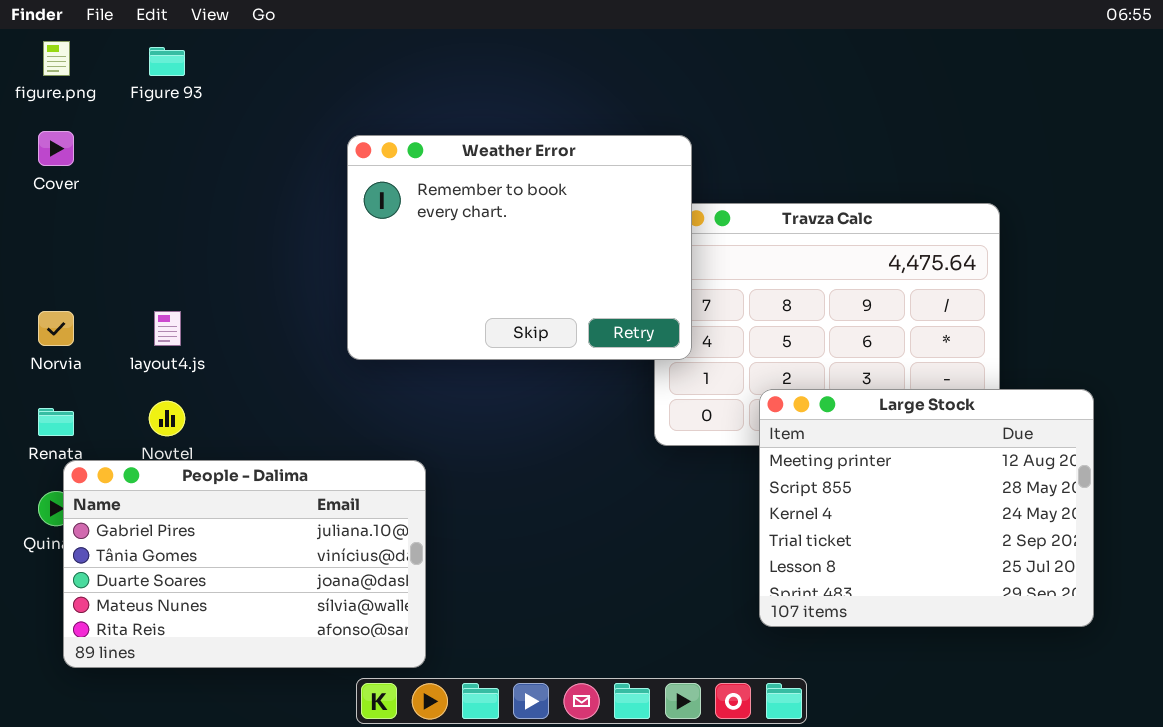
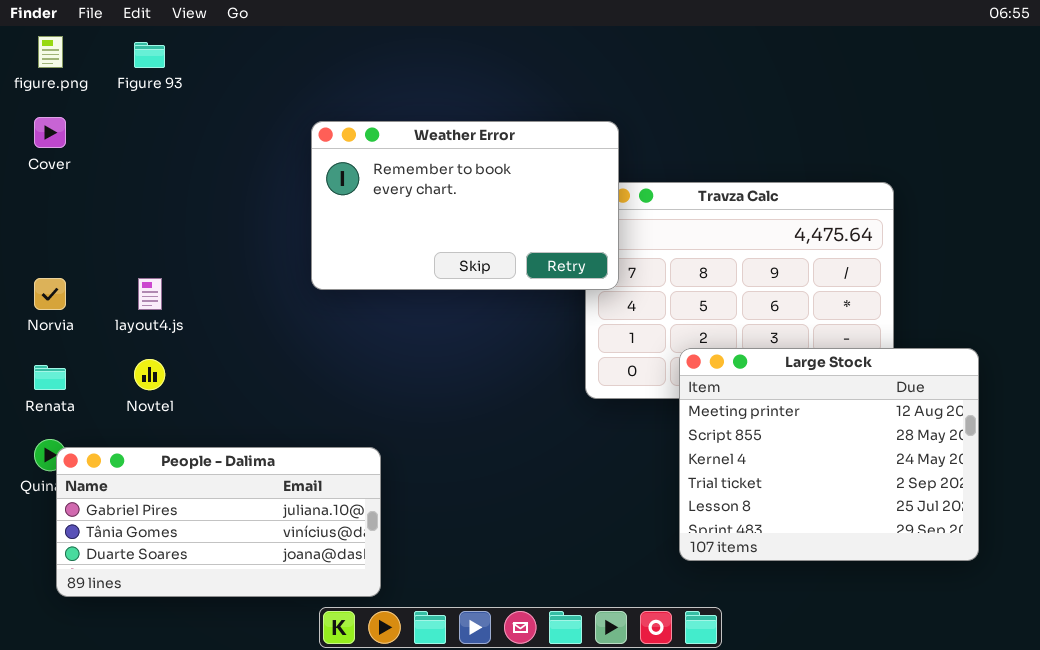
Weather Error: [347,135,692,360] -> [311,121,619,290], resized
People - Dalima: [63,460,426,668] -> [56,447,381,597], resized

